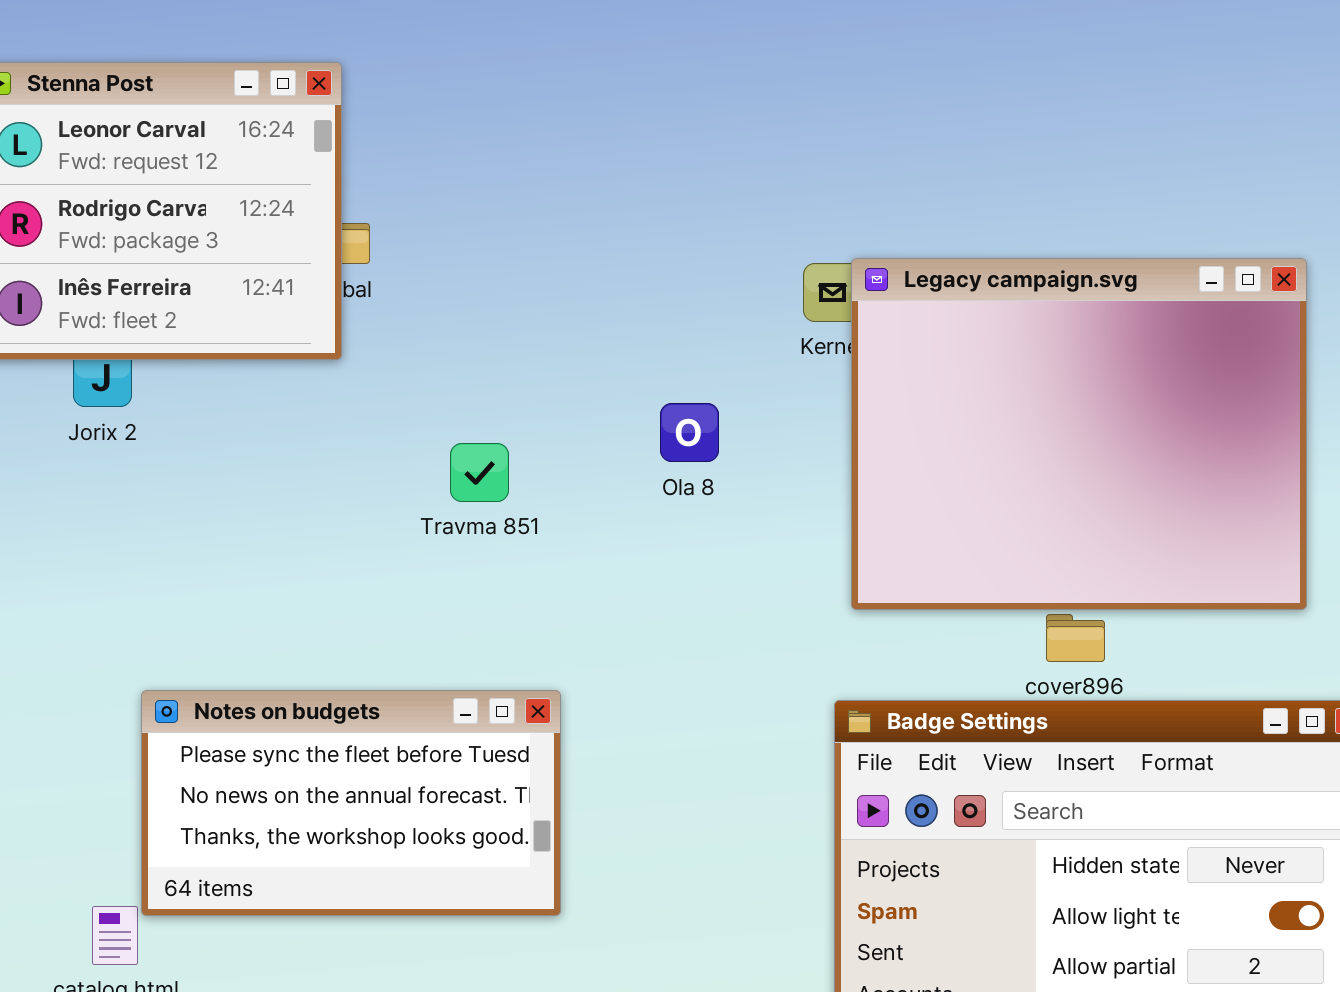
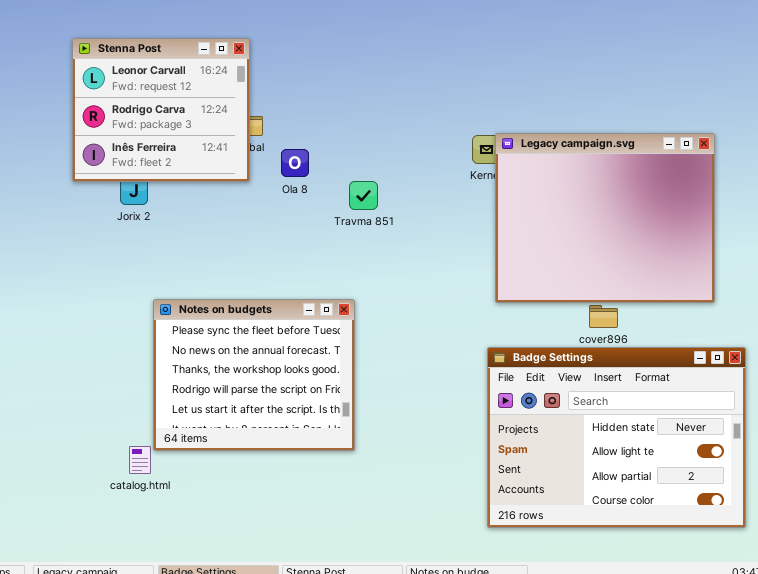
Ola 8: [660,403,719,462] -> [281,149,309,177], moved
Travma 851: [450,443,509,502] -> [349,181,378,210], moved
Notes on budgets: [141,690,561,916] -> [153,299,355,451], resized

